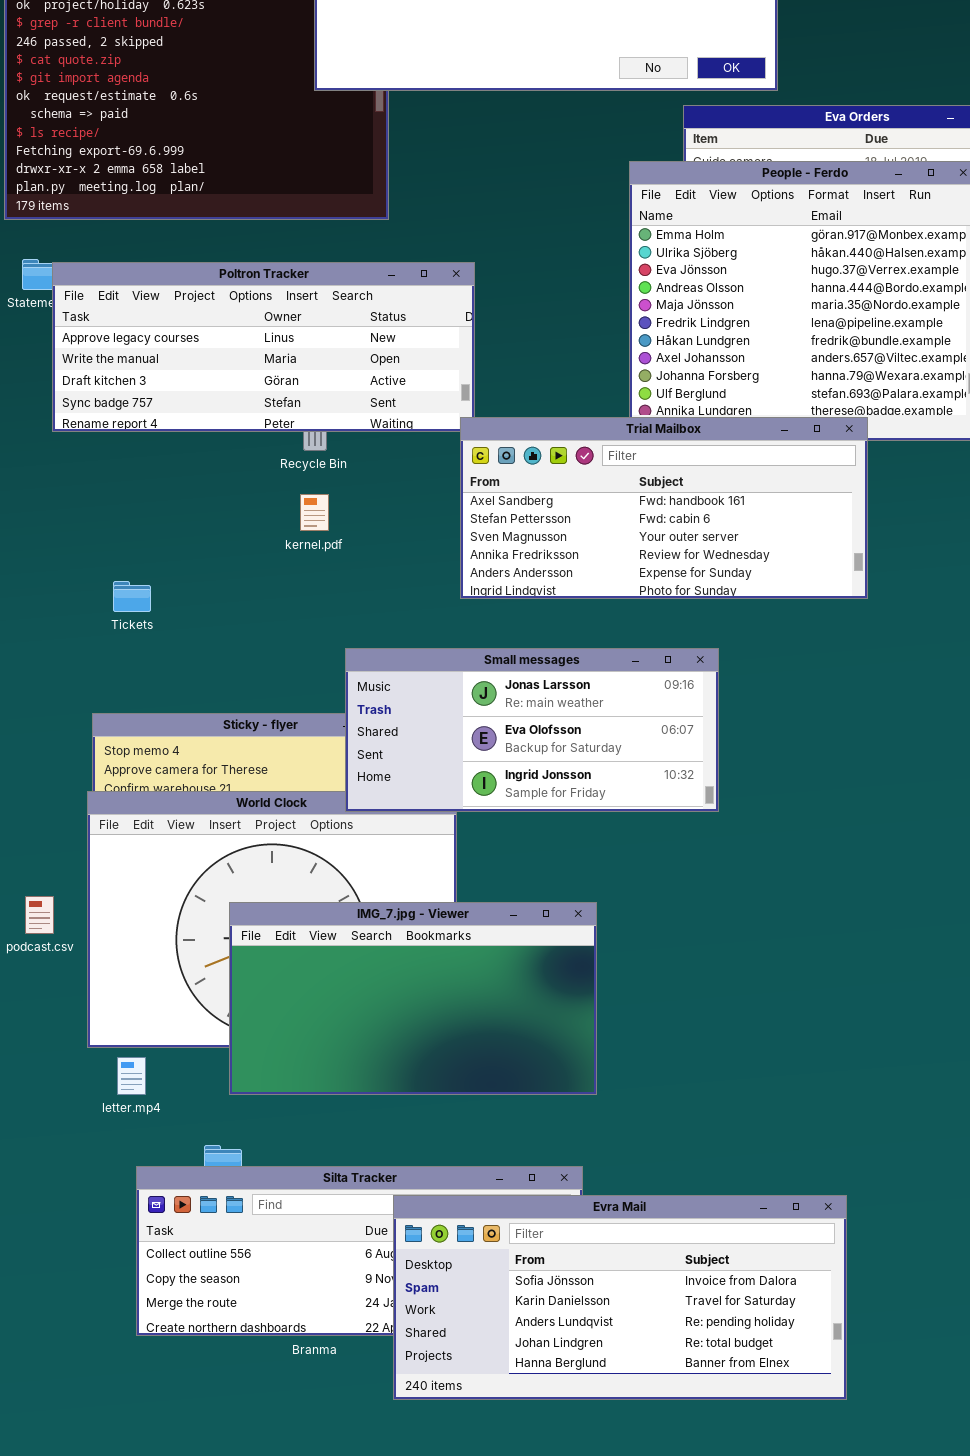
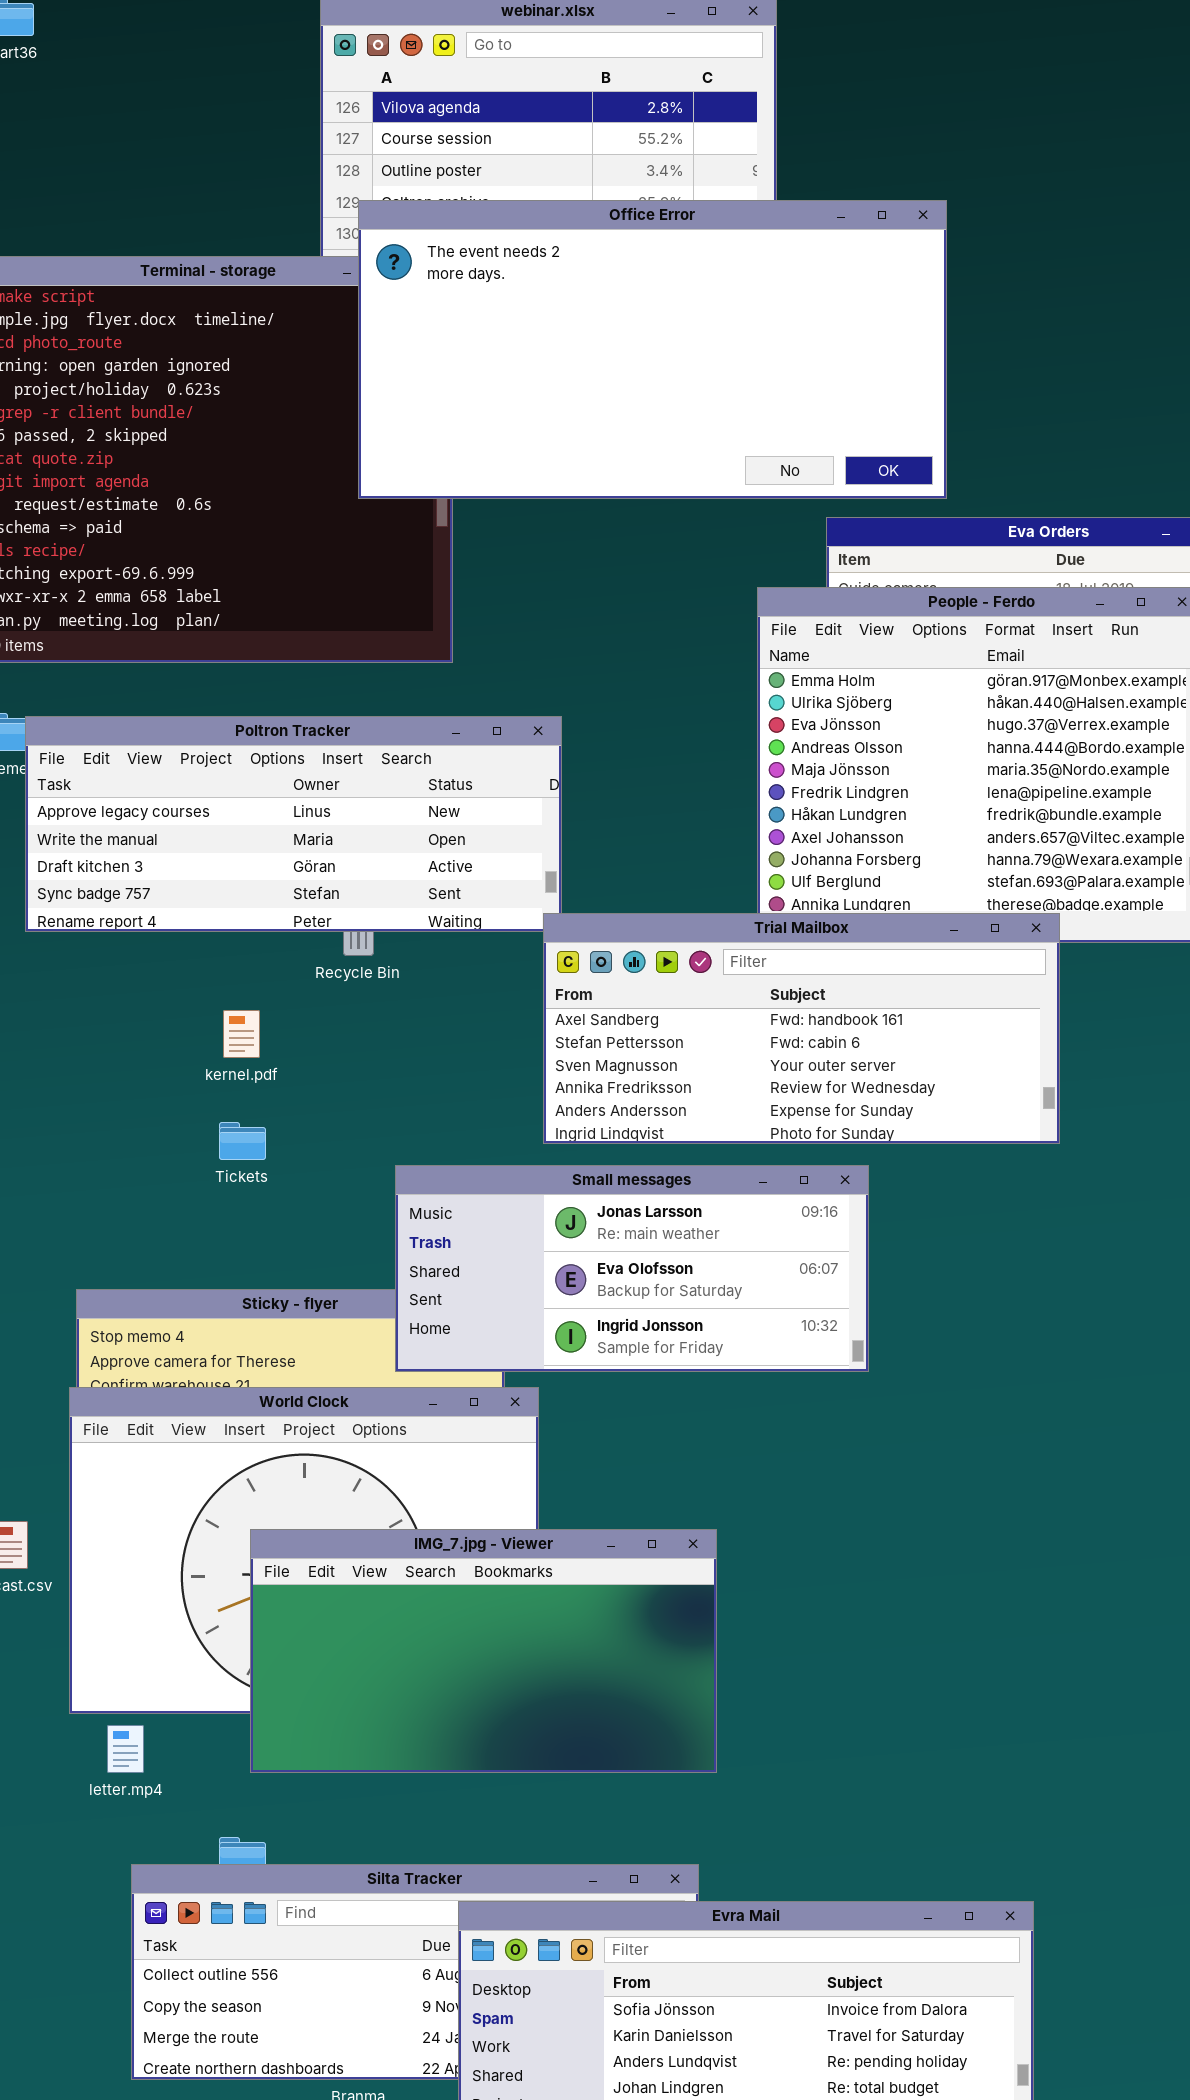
kernel.pdf: [300,494,329,531] -> [223,1010,260,1058], moved
Tickets: [113,581,151,612] -> [219,1122,266,1160], moved
Small messages: [345,648,719,812] -> [395,1165,869,1372], moved

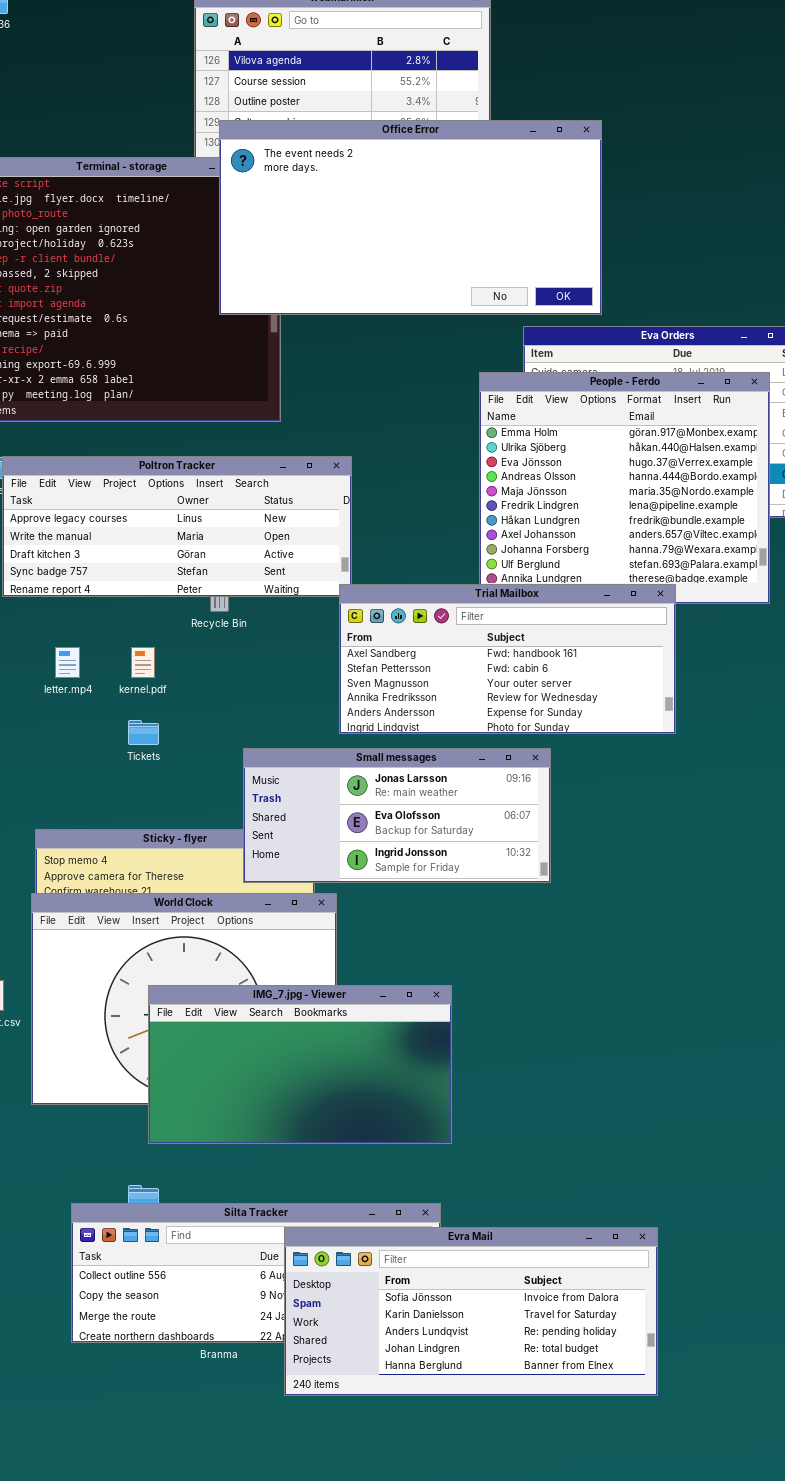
letter.mp4: [107,1725,144,1773] -> [55,647,80,678], moved

